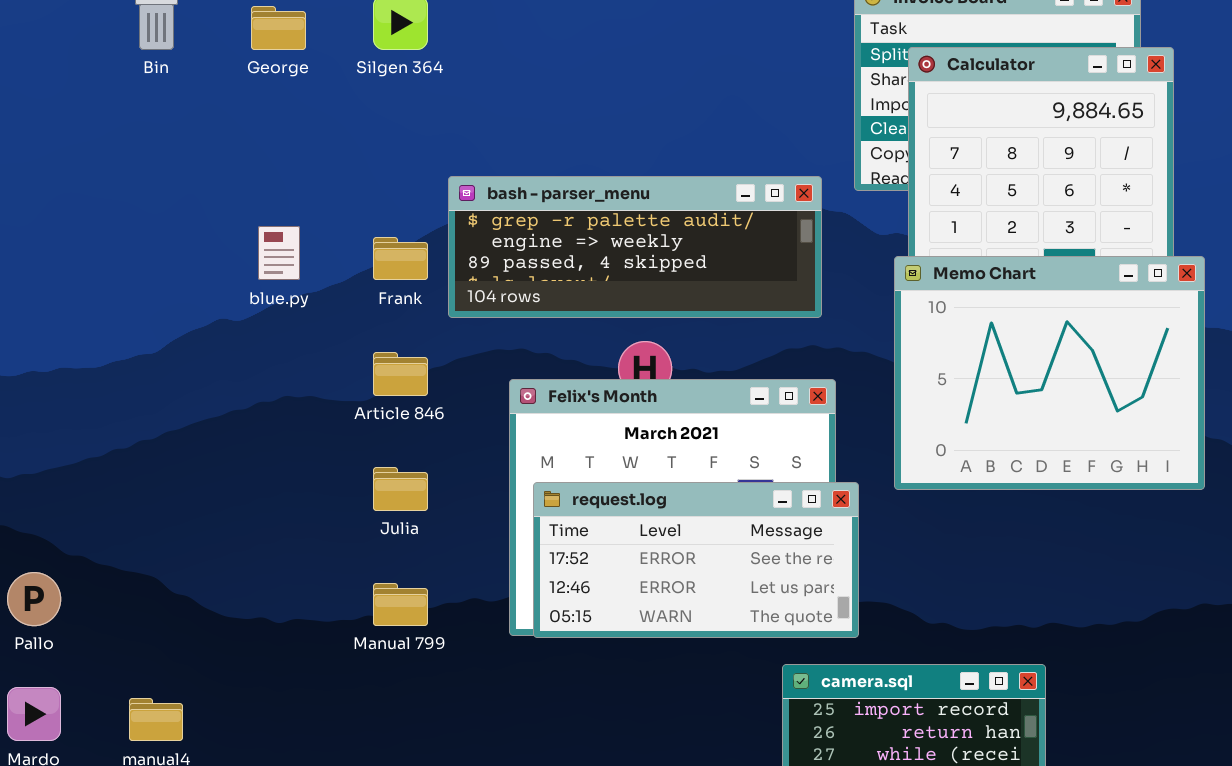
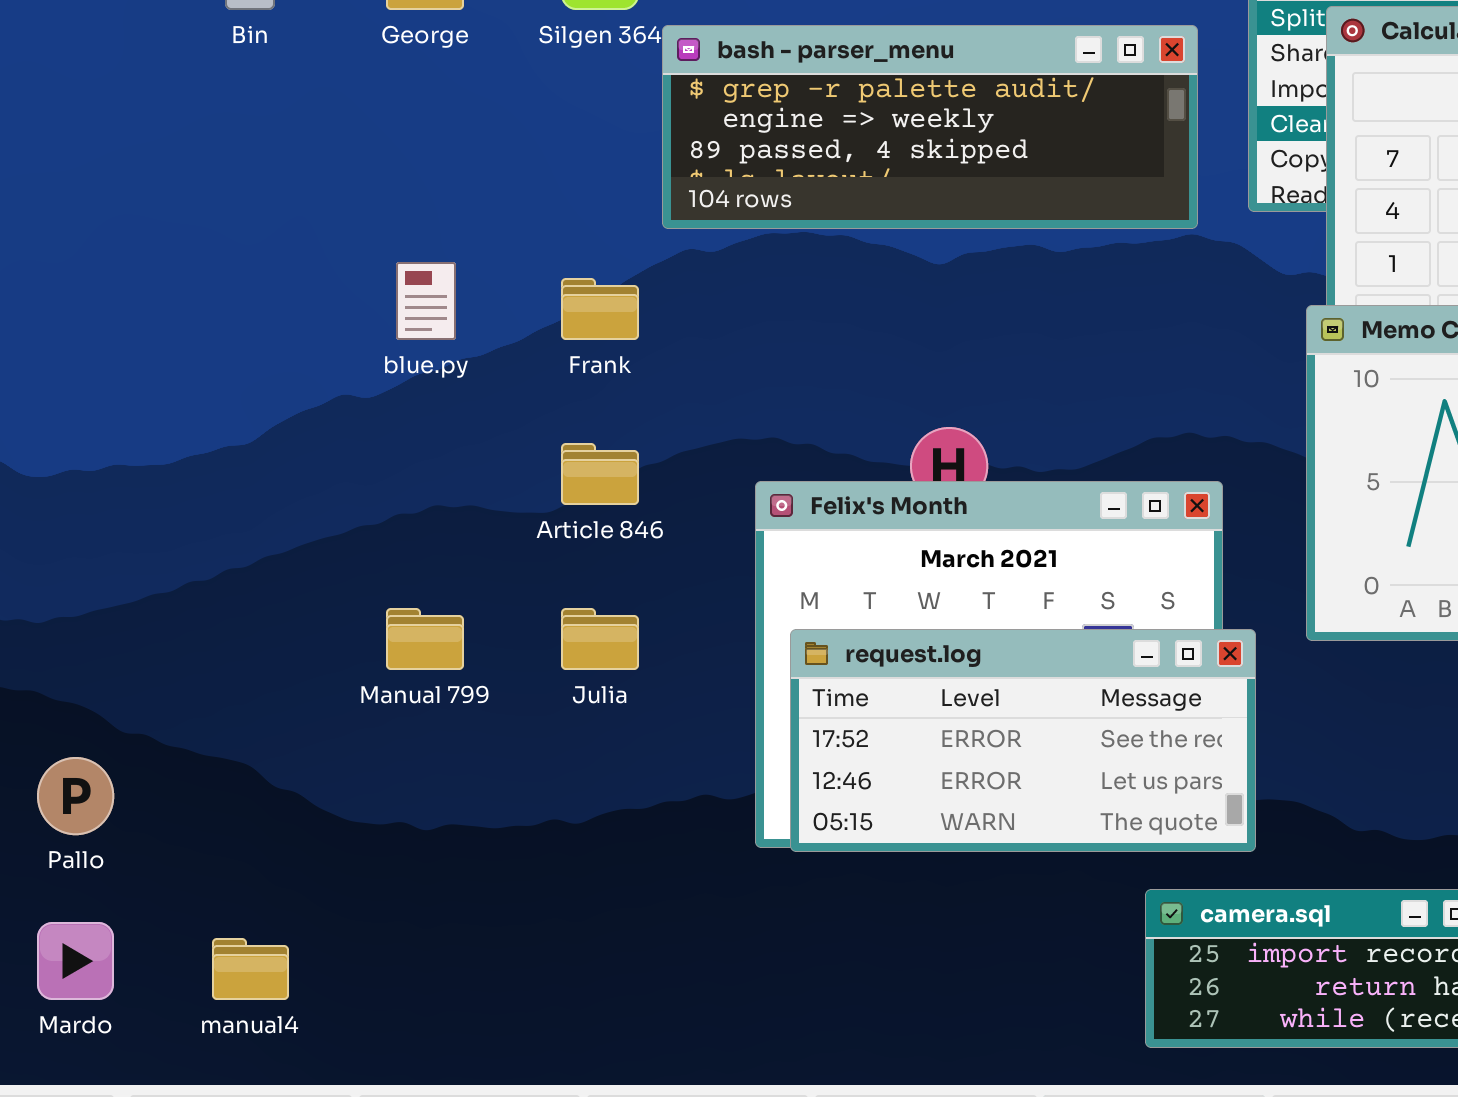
bash - parser_menu: [448,176,822,318] -> [662,25,1198,229], moved
Manual 799: [373,583,428,626] -> [386,608,464,670], moved

